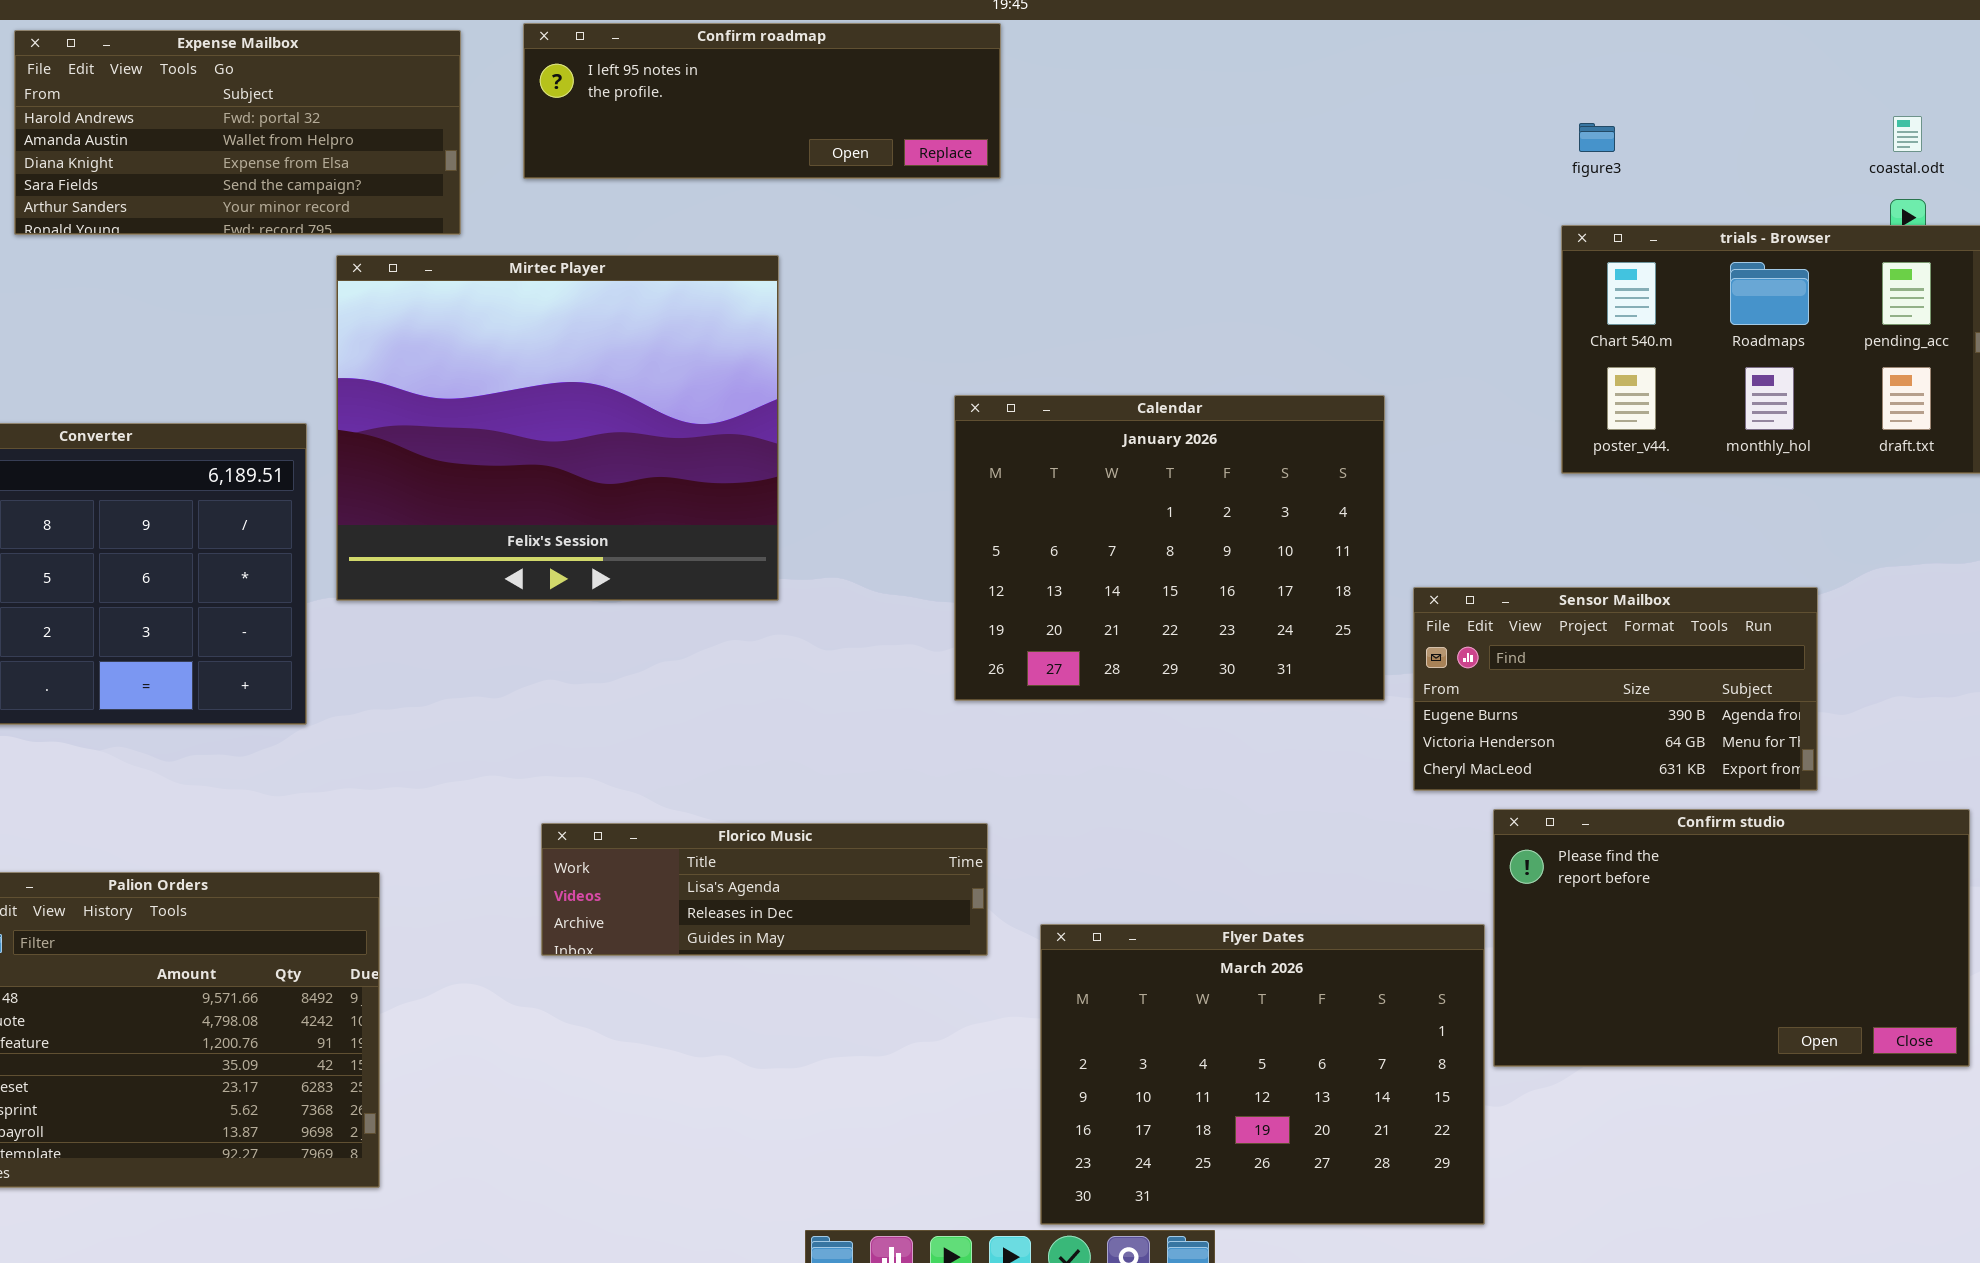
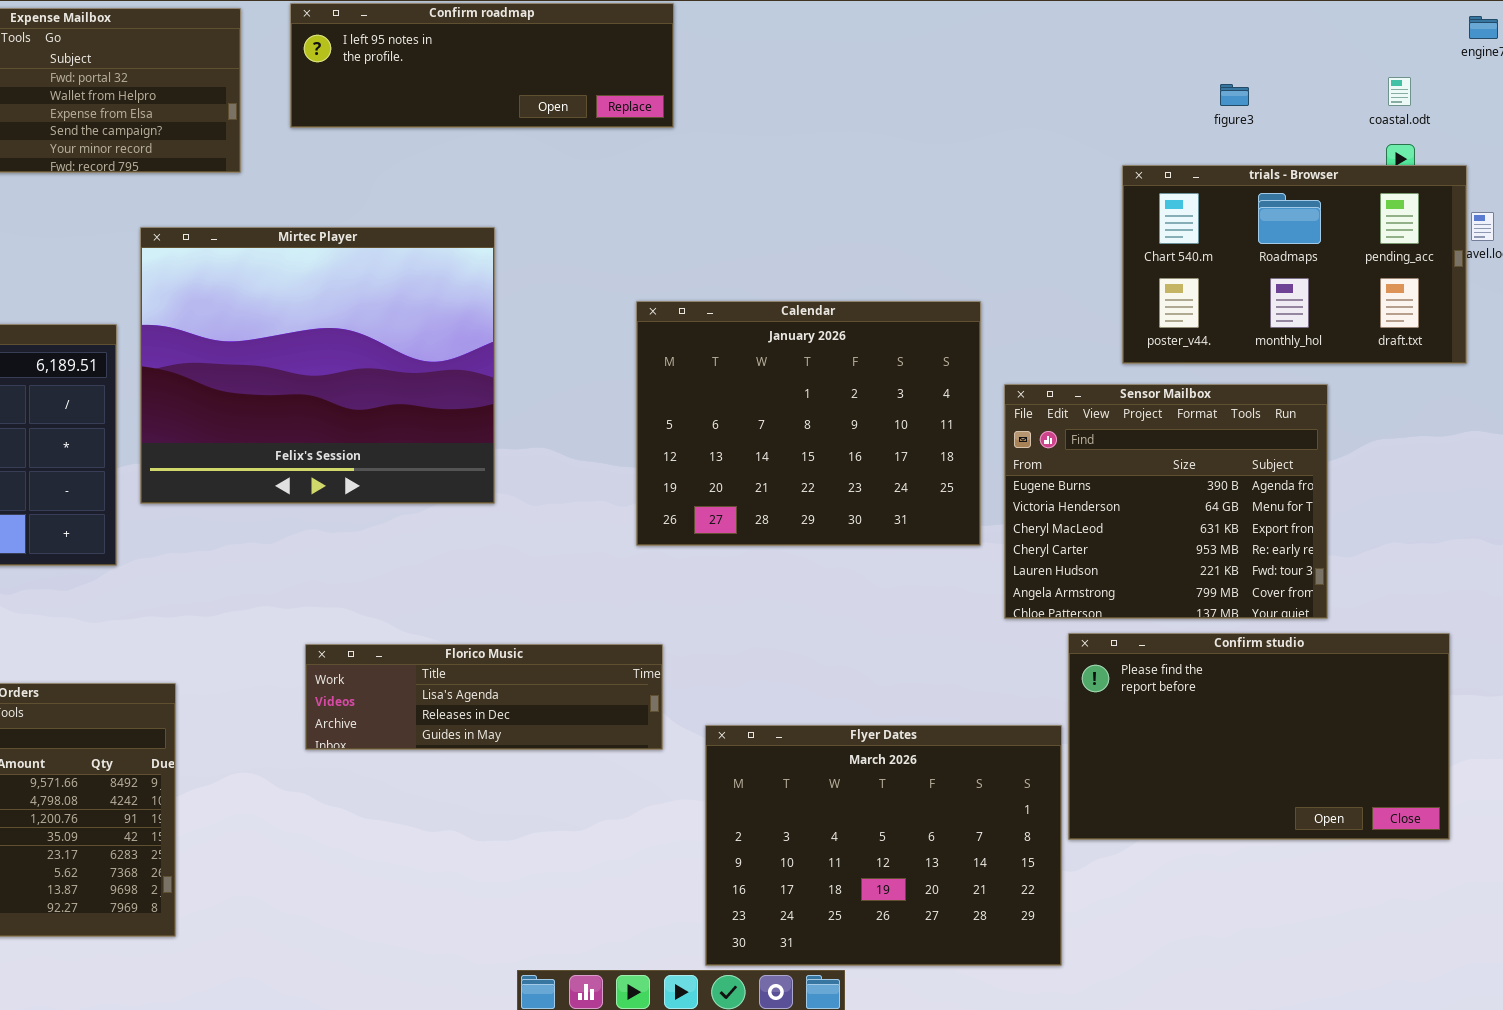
figure3: [1579,123,1615,152] -> [1220,84,1249,106], moved
Mirtec Player: [336,255,779,601] -> [140,227,495,504], moved
Sensor Mailbox: [1413,587,1818,791] -> [1004,384,1328,619], resized

